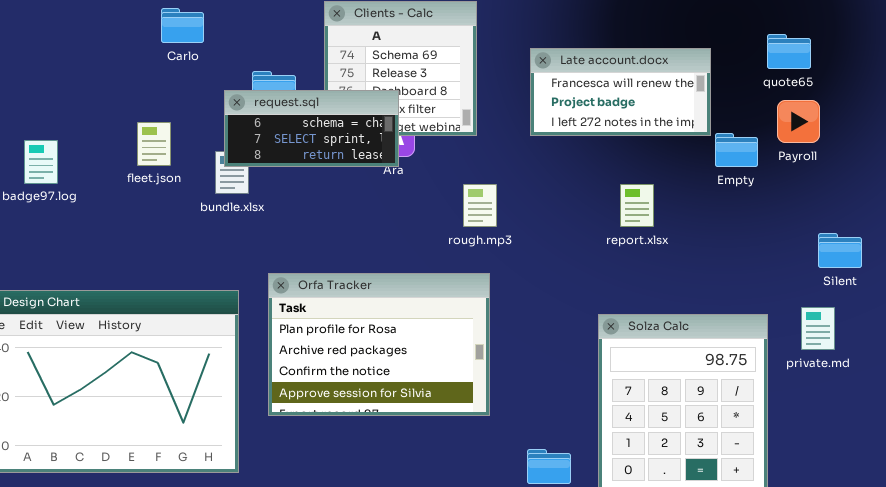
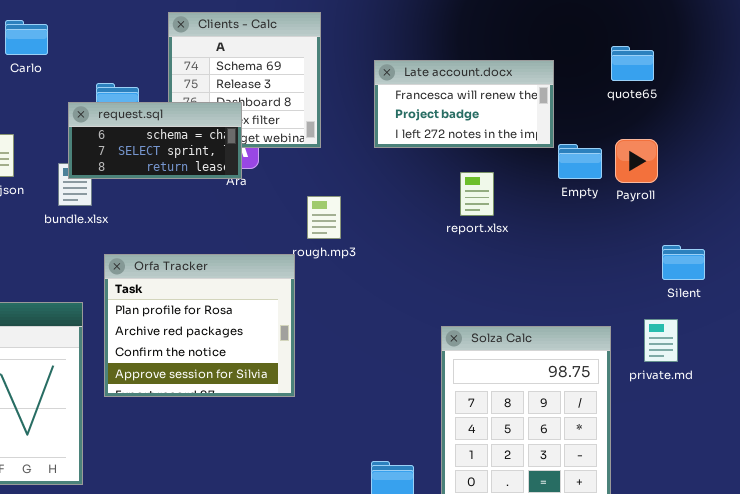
Payroll: [777,100,820,143] -> [615,139,658,183], moved
report.xlsx: [620,184,654,227] -> [460,172,494,216], moved
Orfa Tracker: [268,273,490,416] -> [104,254,295,397], moved, resized

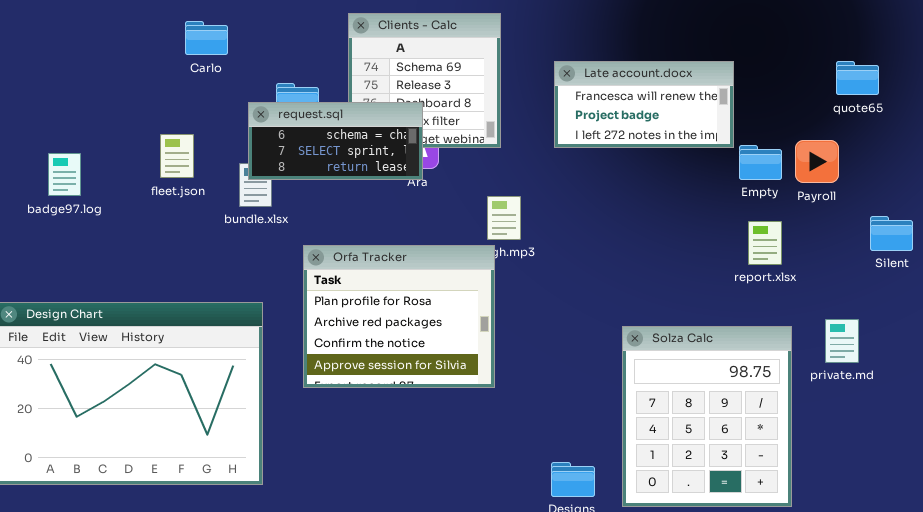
quote65: [611,46,654,81] -> [836,61,879,95], moved
report.xlsx: [460,172,494,216] -> [748,221,782,265], moved
Silent: [662,245,705,280] -> [870,216,913,251], moved
Orfa Tracker: [104,254,295,397] -> [303,245,495,388], moved

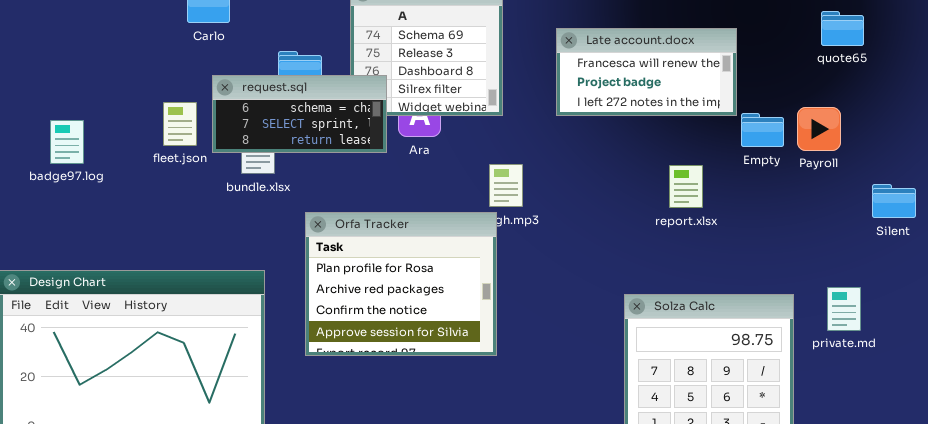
quote65: [836,61,879,95] -> [821,11,864,46], moved
request.sql: [248,102,423,180] -> [212,75,387,153], moved
report.xlsx: [748,221,782,265] -> [669,165,703,208], moved

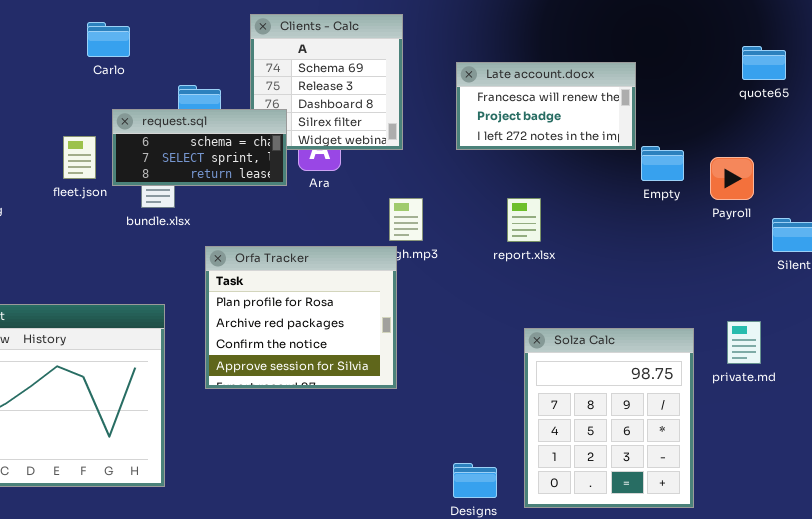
quote65: [821,11,864,46] -> [742,46,786,80], moved
Payroll: [797,107,841,151] -> [710,157,754,200], moved
report.xlsx: [669,165,703,208] -> [507,198,541,242], moved

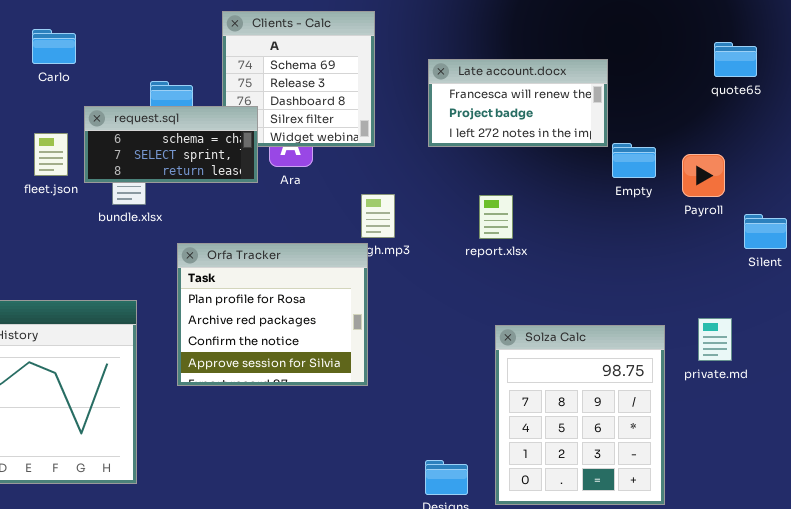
Carlo: [87,22,130,57] -> [32,29,76,64], moved

